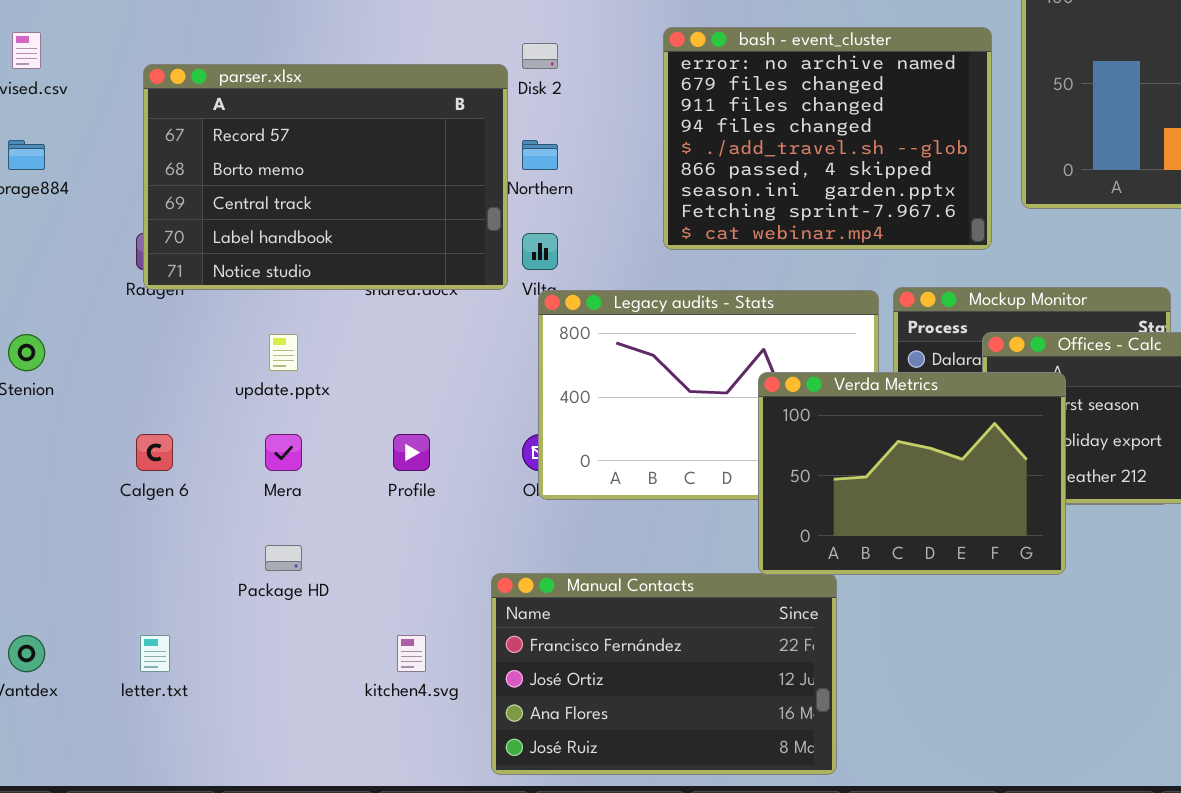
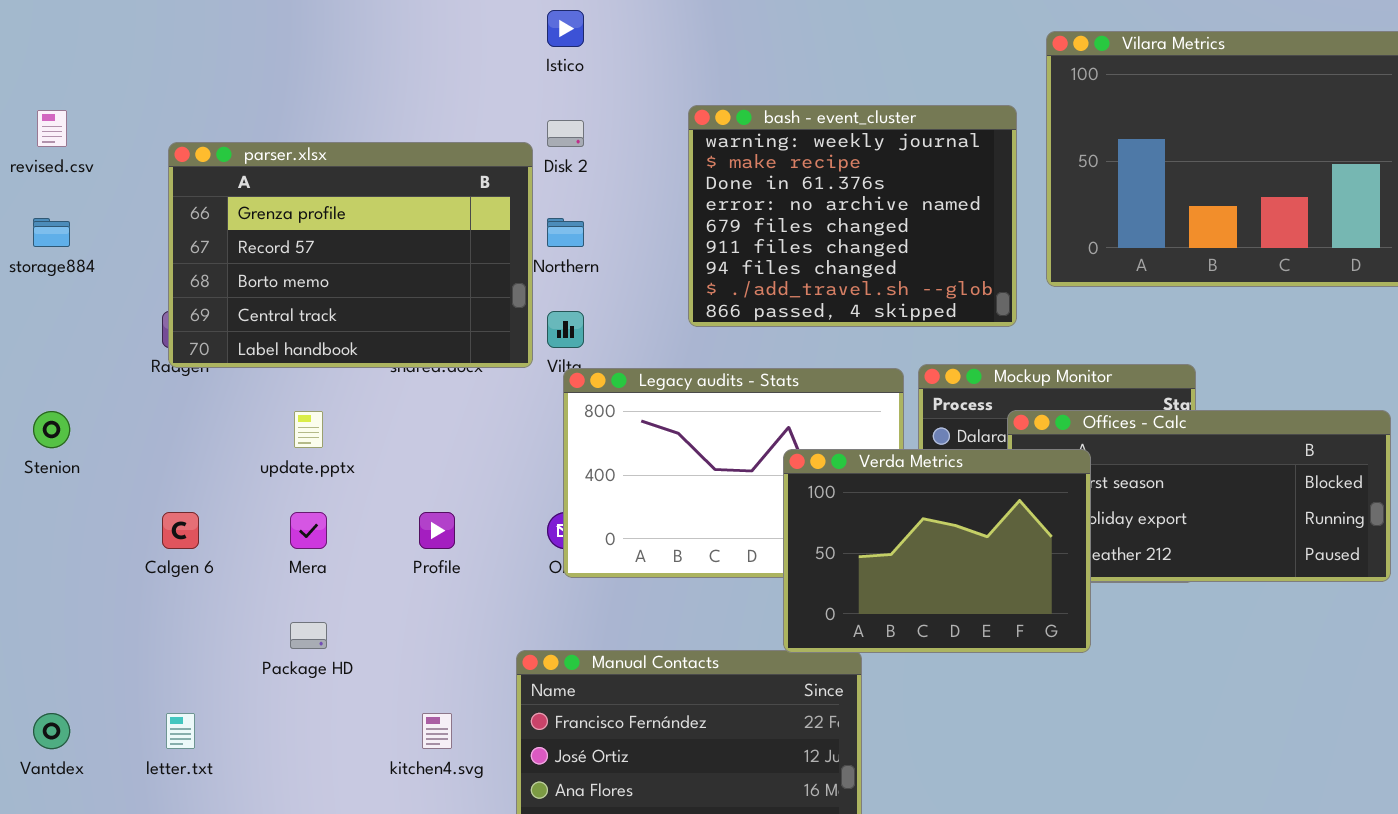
bash - event_cluster: [663,27,992,250] -> [688,105,1017,327], scrolled up 3 rows
parser.xlsx: [143,64,508,290] -> [168,142,533,368], scrolled up 1 row

